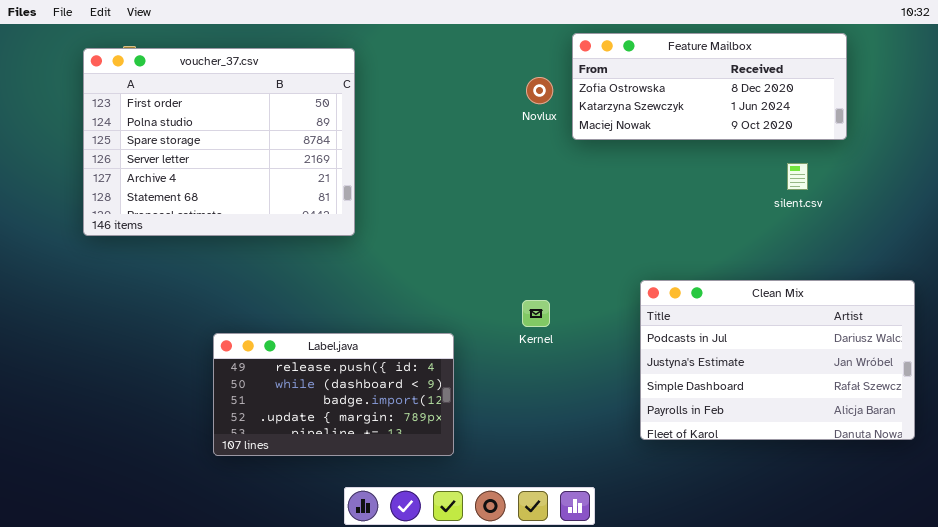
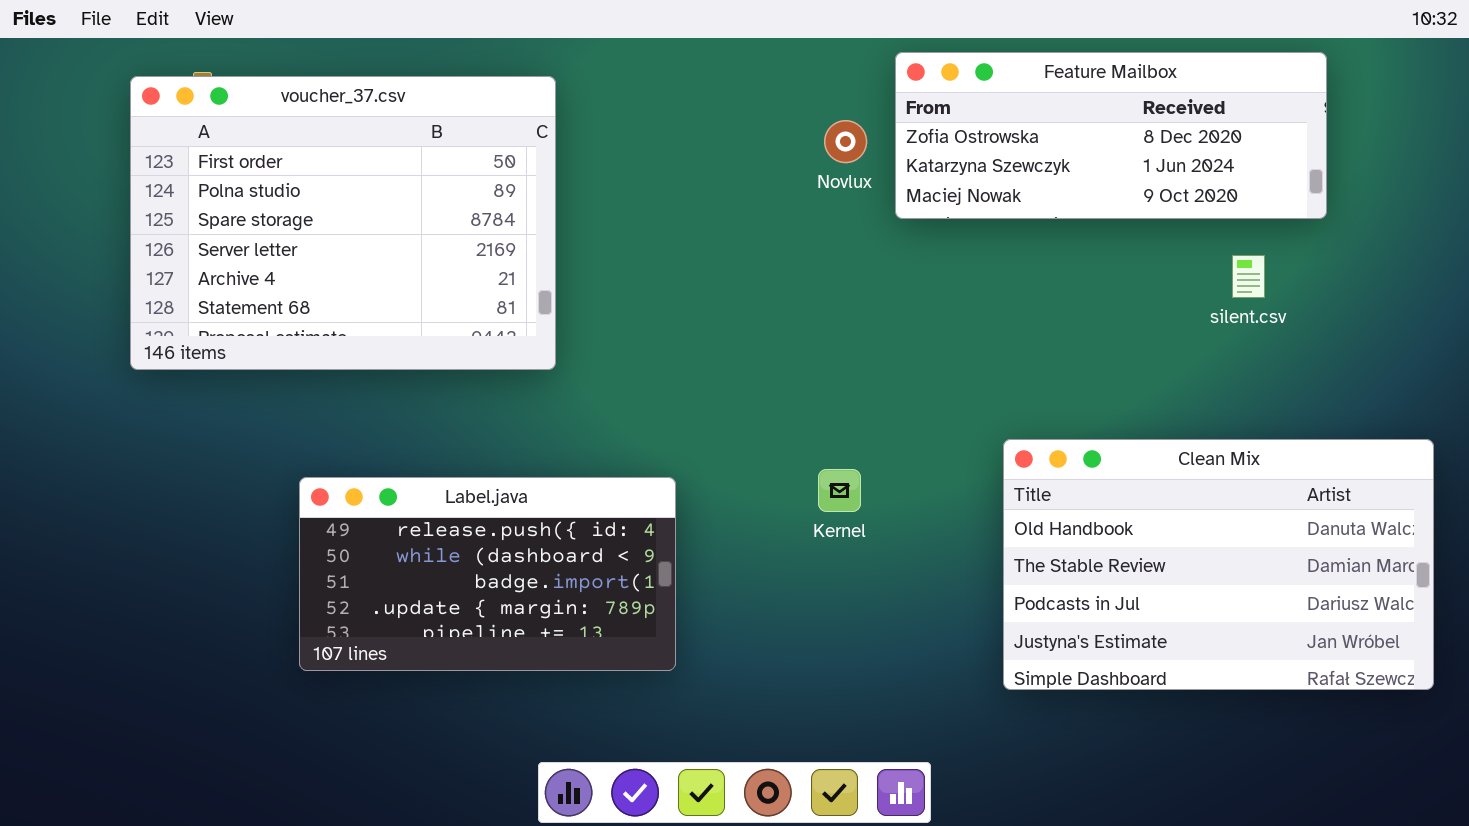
Clean Mix: [640,280,915,440] -> [1003,439,1434,690], scrolled up 2 rows
Label.java: [213,333,454,456] -> [299,477,676,671], moved

